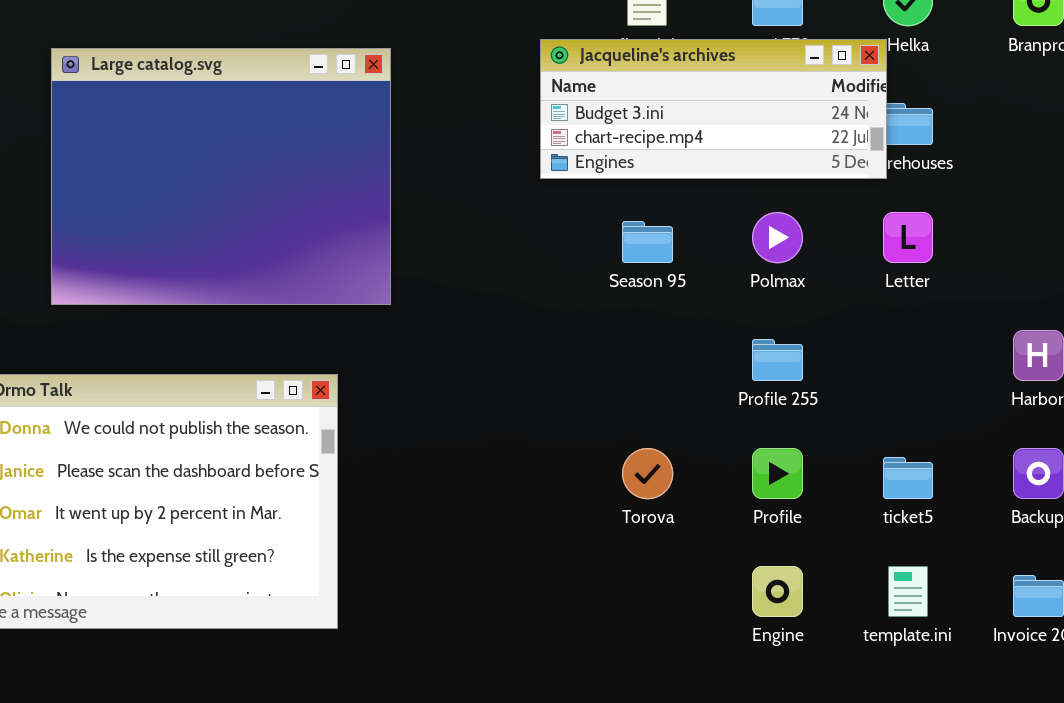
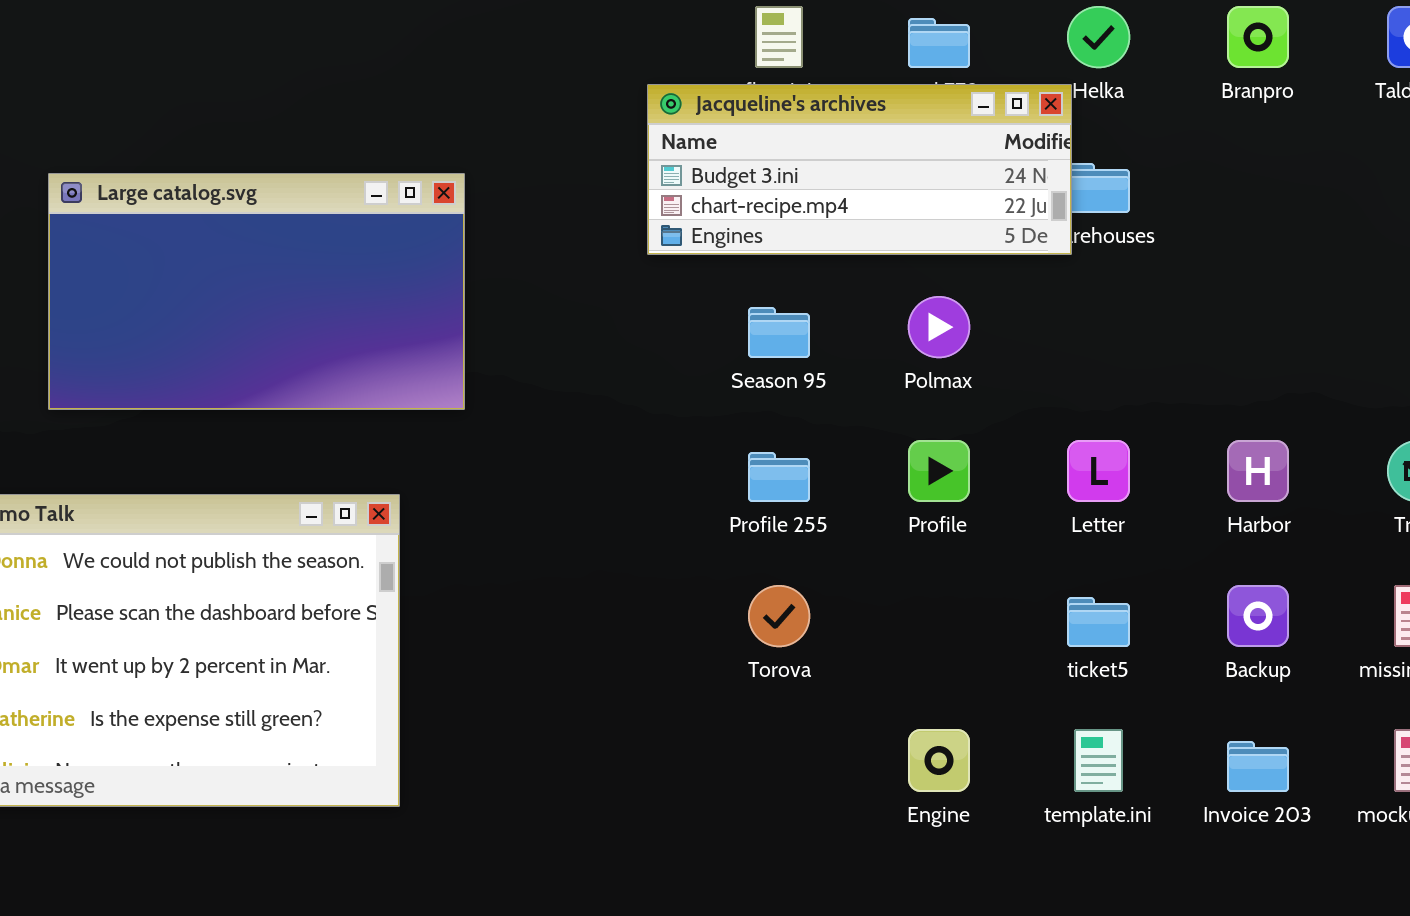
Large catalog.svg: [51,48,391,305] -> [48,173,465,410], resized
Letter: [883,212,933,263] -> [1067,440,1130,502], moved
Profile 255: [752,339,803,381] -> [748,452,810,502], moved
Profile: [752,448,803,499] -> [908,440,970,502], moved

